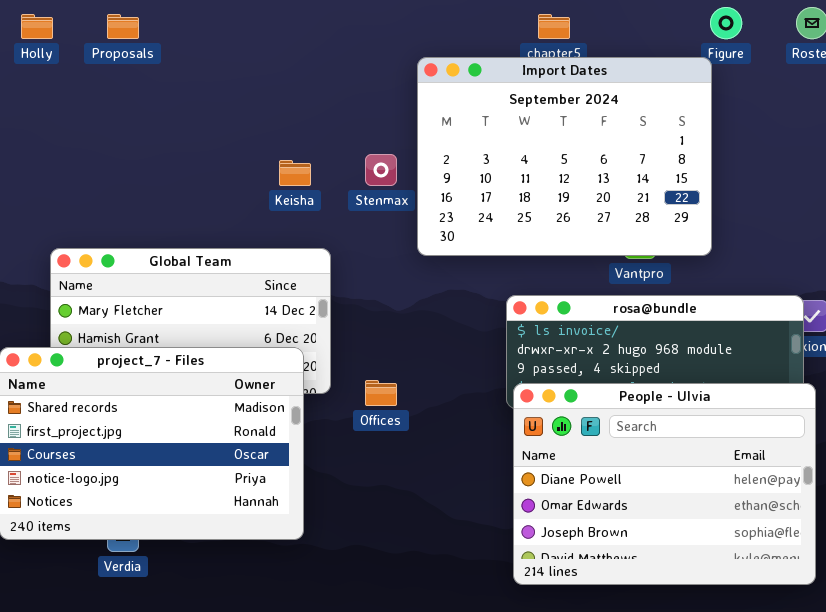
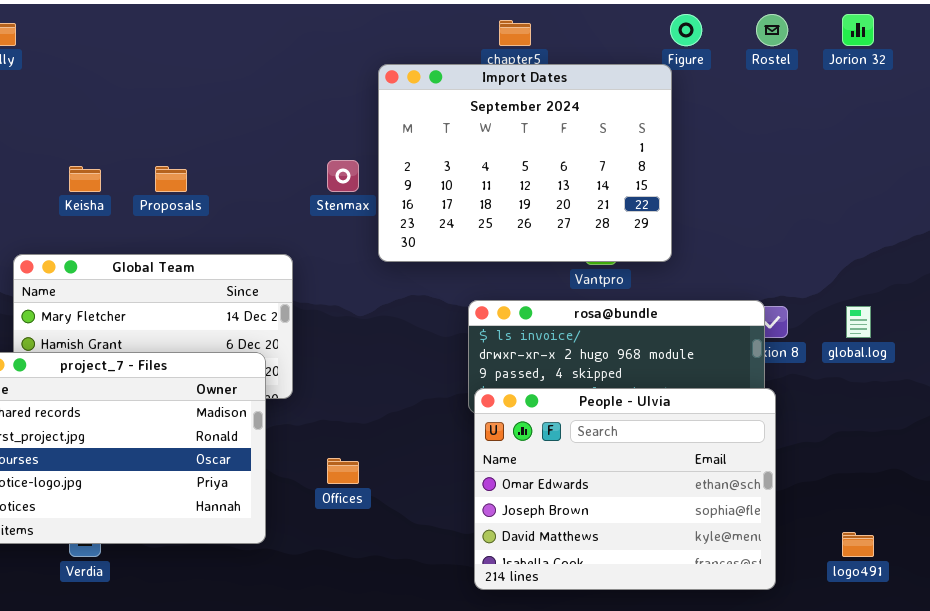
Proposals: [107,14,139,39] -> [155,166,187,192], moved
Keisha: [279,160,311,186] -> [69,166,101,192], moved
Offices: [365,380,397,406] -> [327,458,359,484], moved
People - Ulvia: [513,383,816,585] -> [474,388,776,590], scrolled down 1 row

